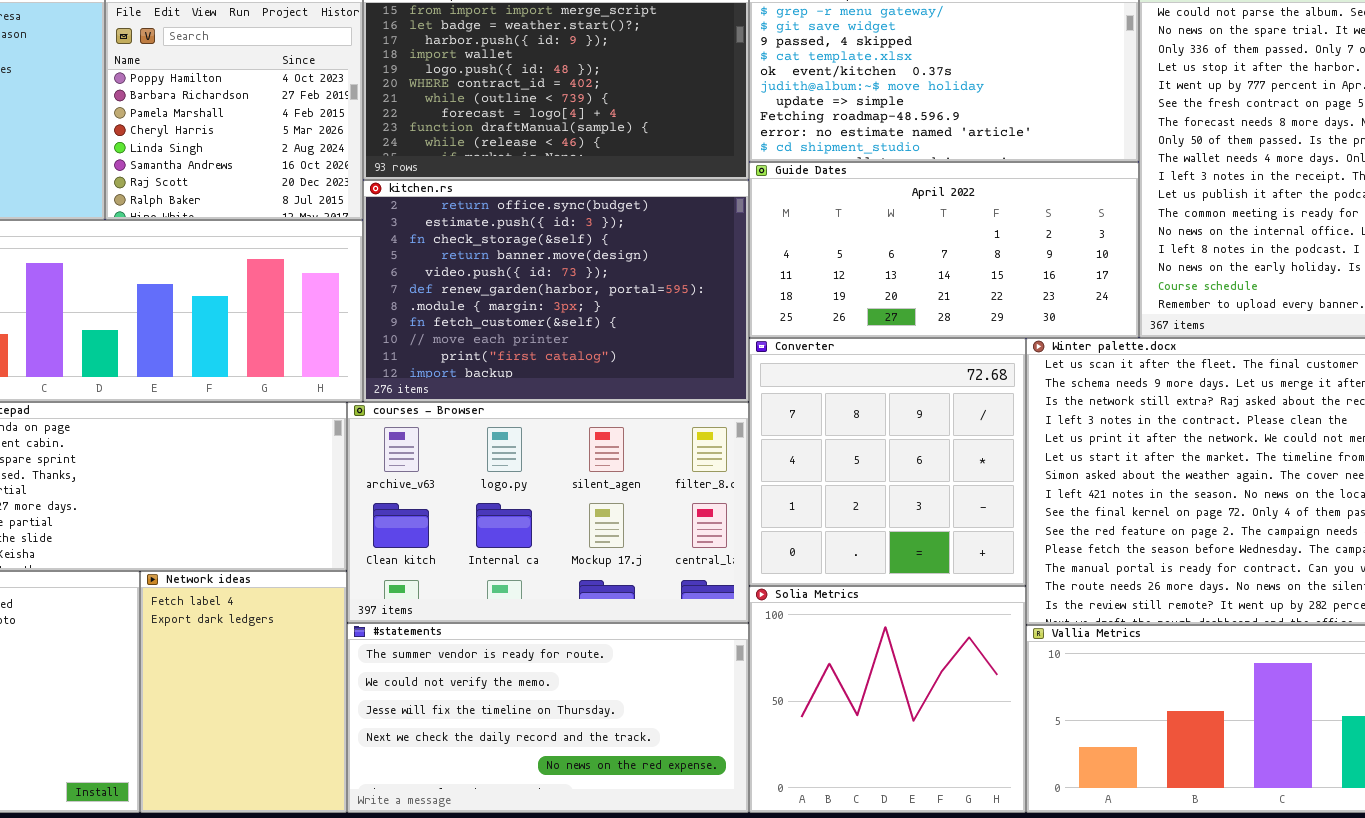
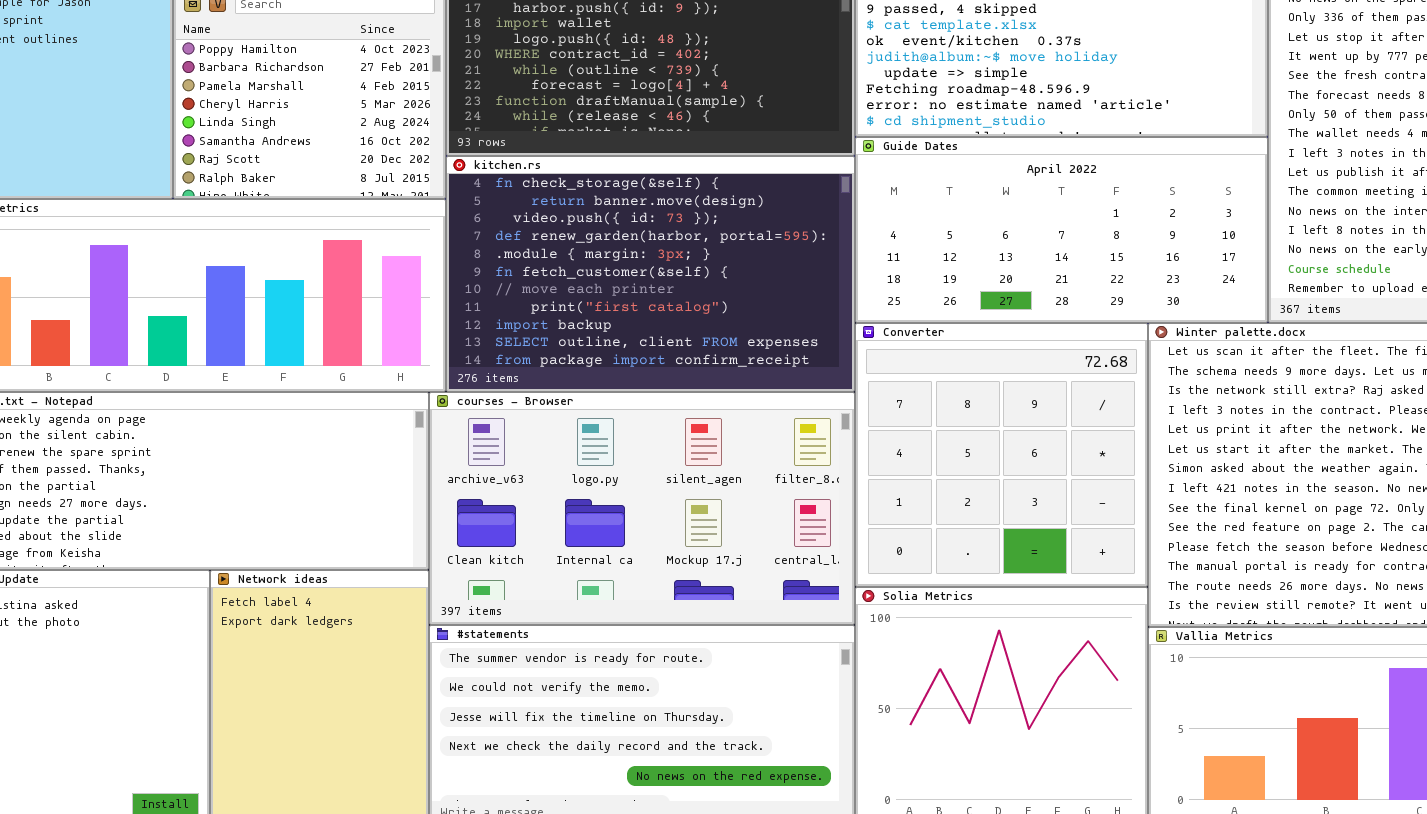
kitchen.rs: [363,180,749,402] -> [446,156,855,392], scrolled down 2 rows

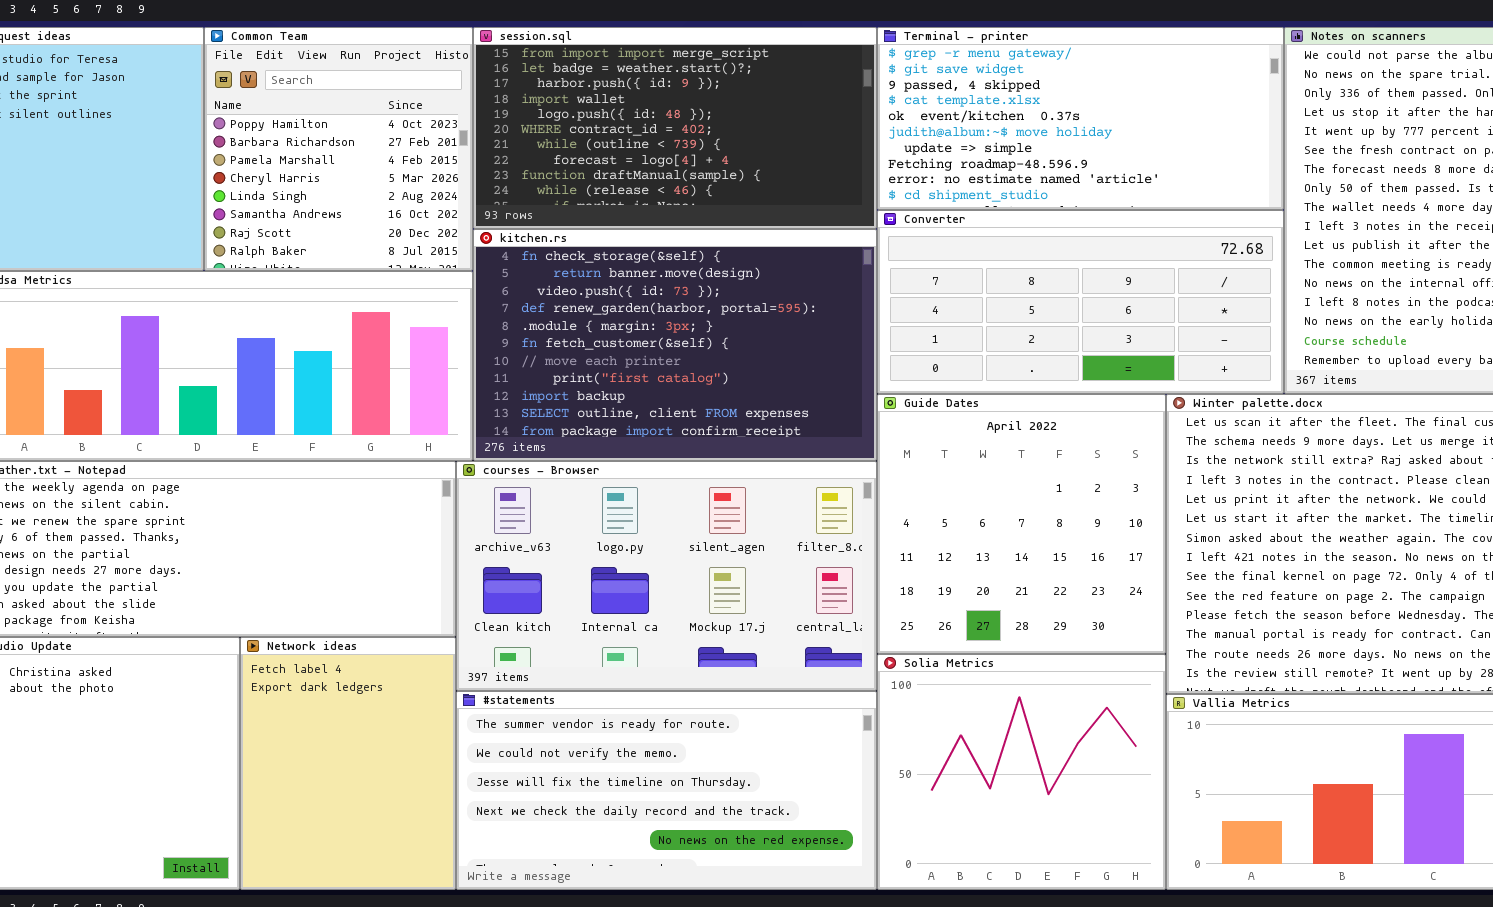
Guide Dates: [855,137,1268,323] -> [877,394,1166,654], moved, resized
Converter: [855,323,1148,587] -> [877,210,1284,394], moved, resized

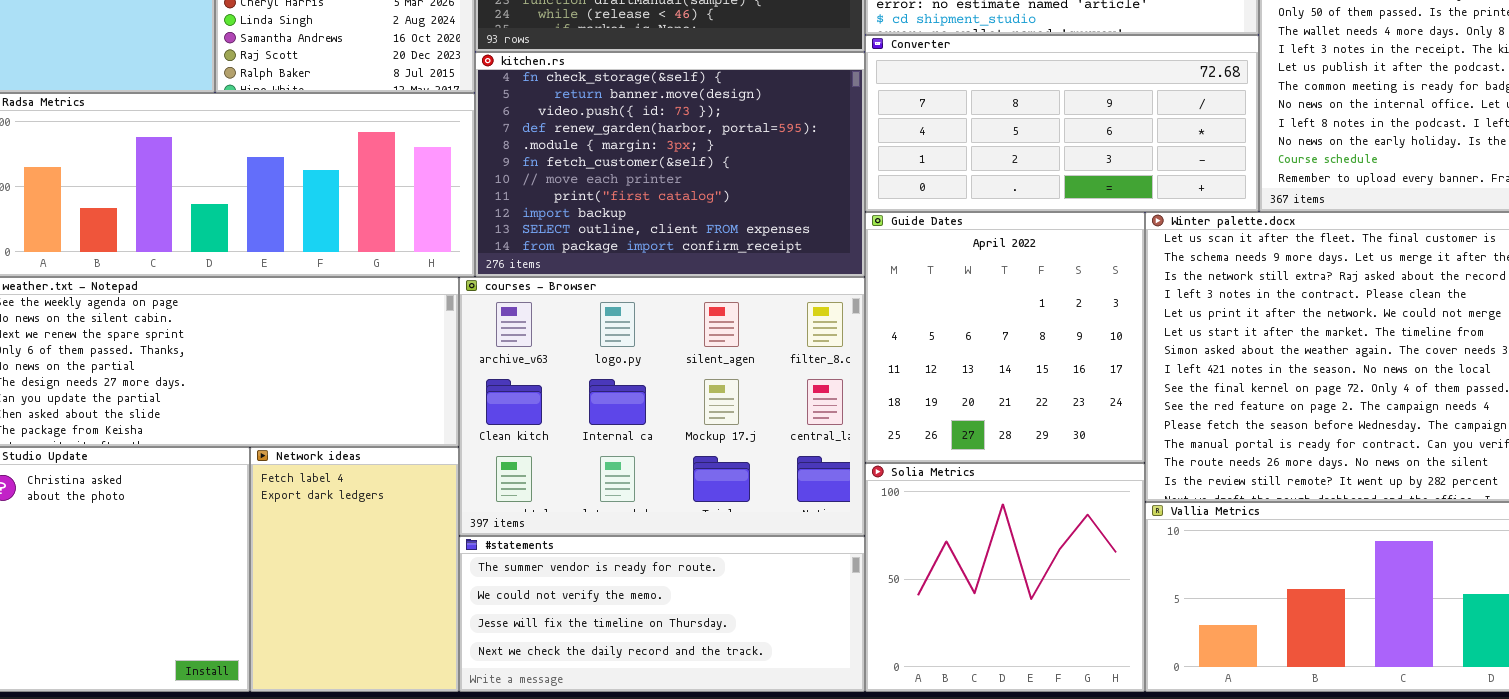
courses - Browser: [456,461,877,691] -> [459,277,865,536], resized
#statements: [456,691,877,890] -> [459,536,865,692], resized

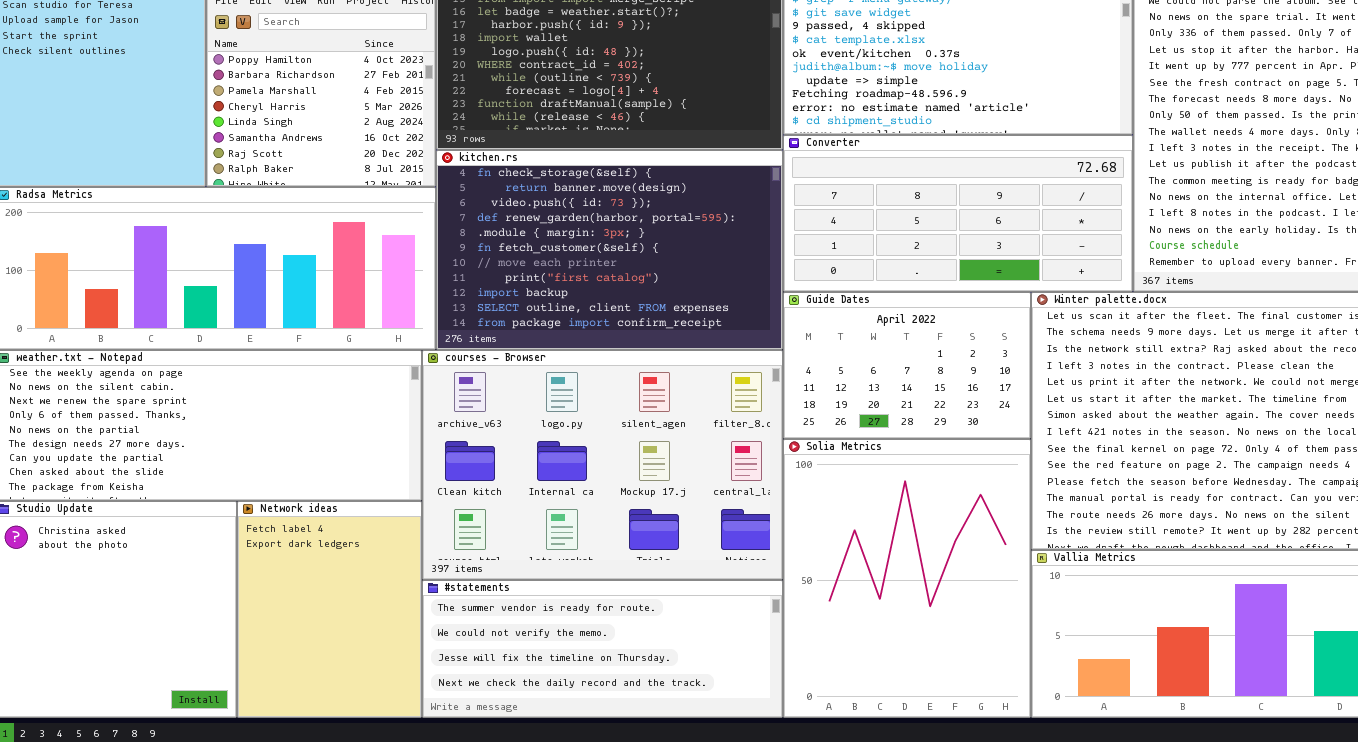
Guide Dates: [865,212,1145,463] -> [783,292,1031,439], resized
Solia Metrics: [865,463,1145,692] -> [783,439,1031,718], resized

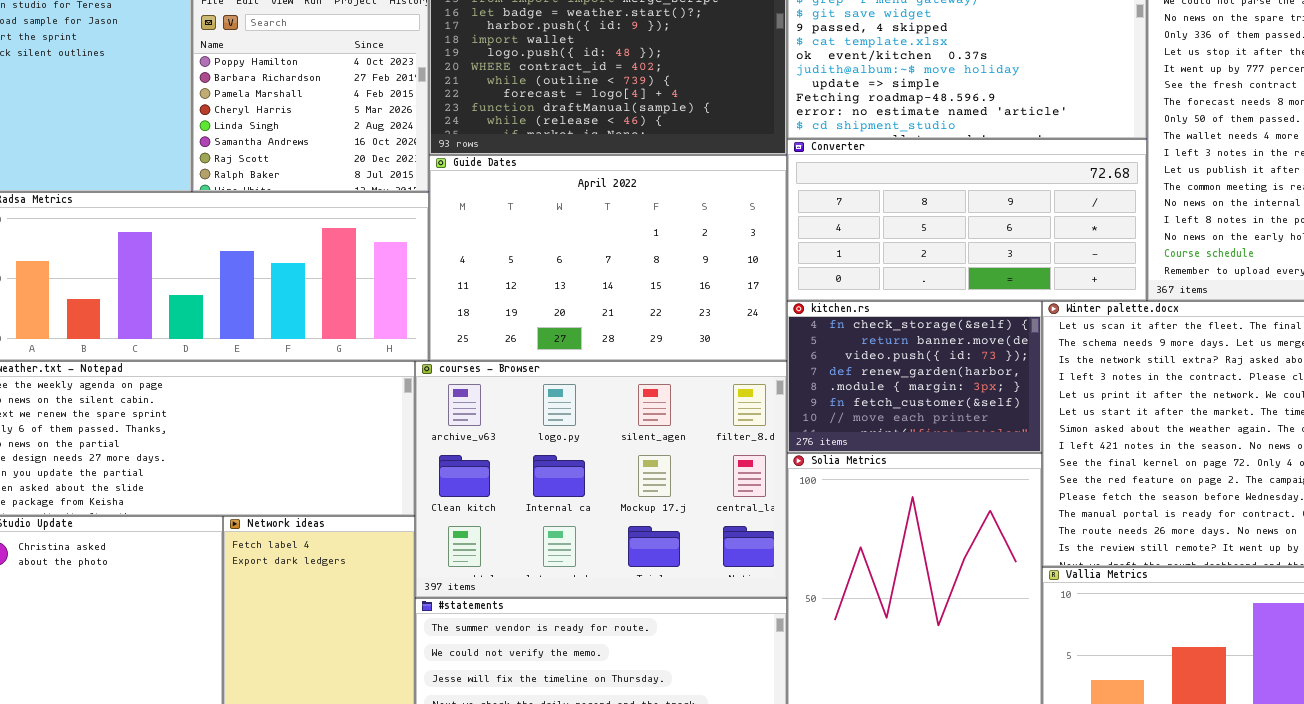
kitchen.rs: [436,150,783,350] -> [787,301,1042,453], moved, resized
Guide Dates: [783,292,1031,439] -> [429,155,787,361], moved, resized

